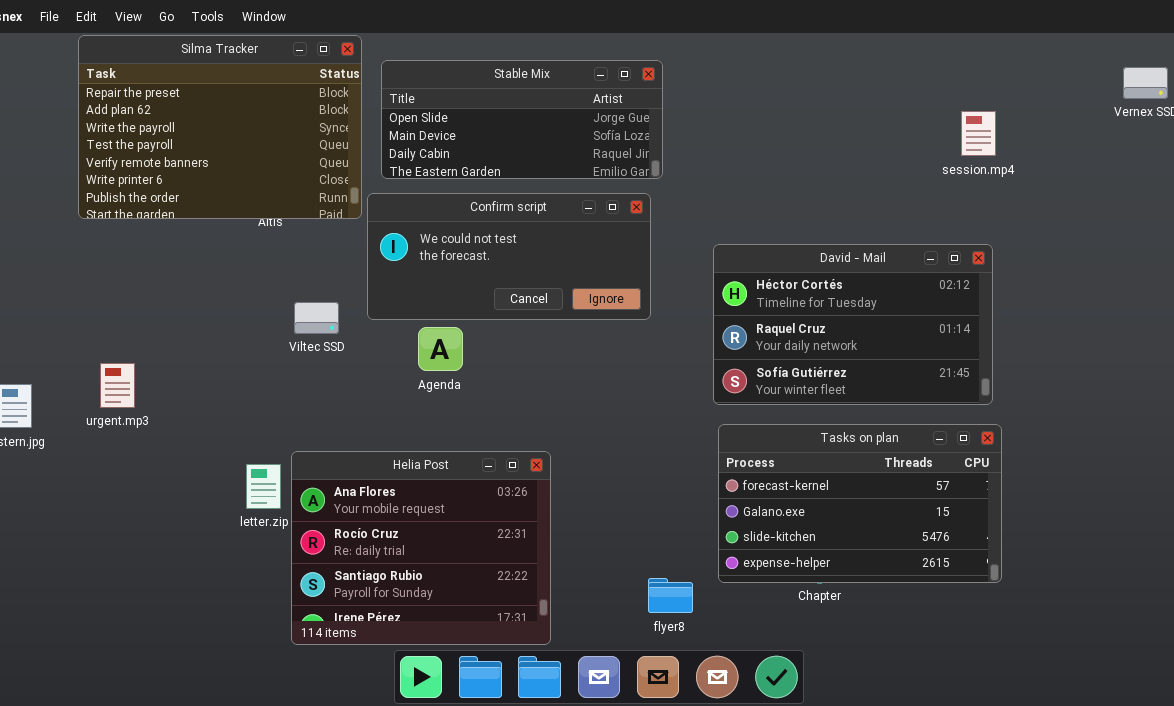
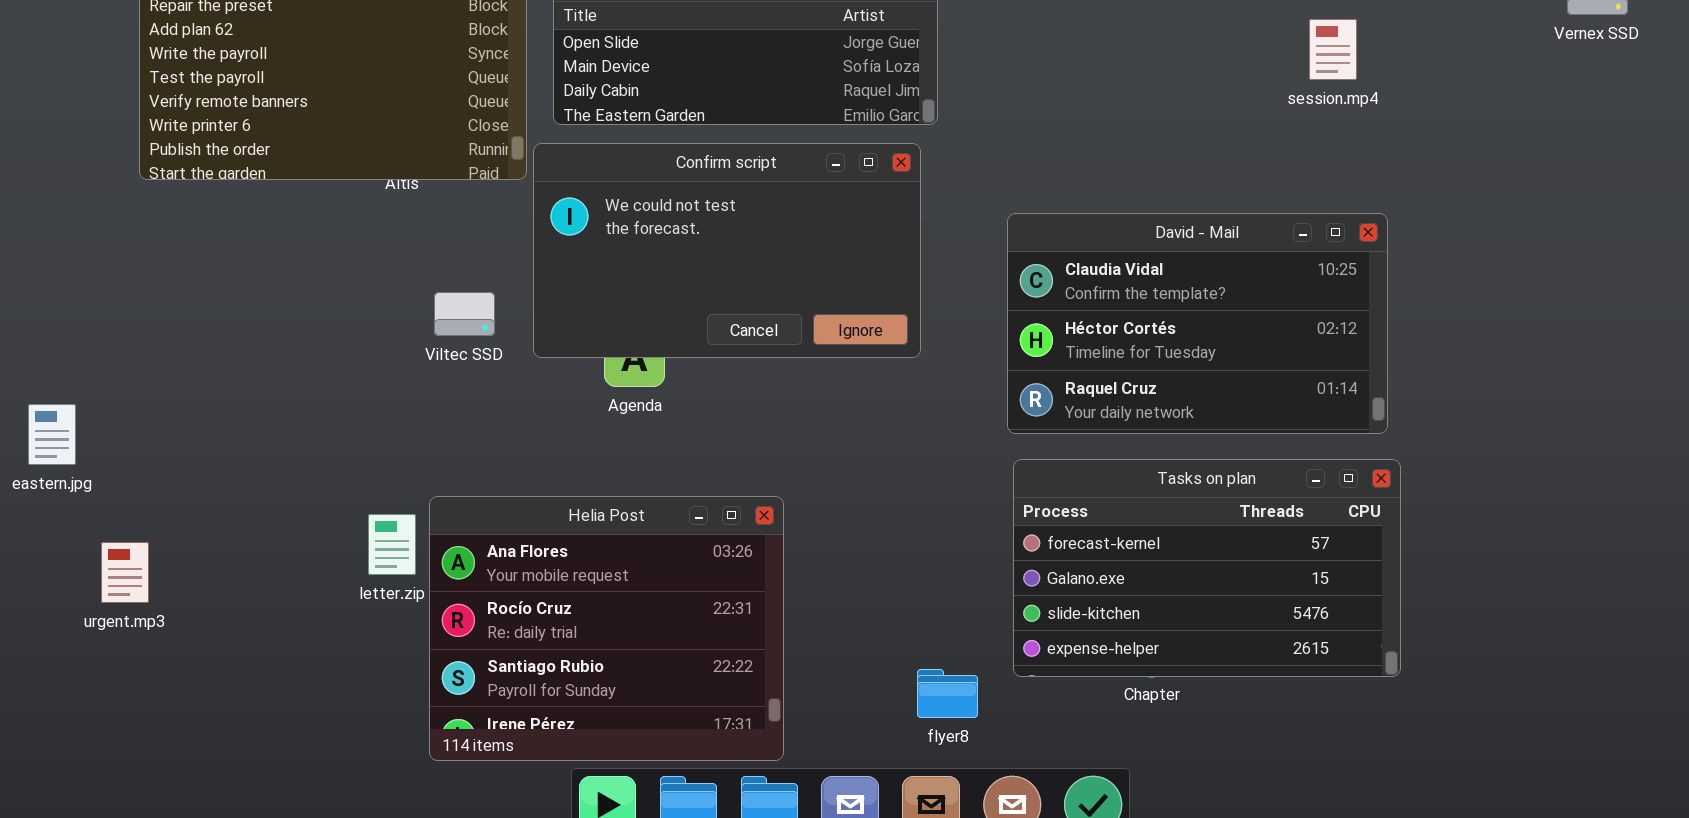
session.mp4: [961,111,996,156] -> [1309,19,1357,80], moved
Confirm script: [367,193,651,320] -> [533,143,921,358], resized
David - Mail: [713,244,993,405] -> [1007,213,1388,434], scrolled up 1 row
urgent.mp3: [100,363,135,408] -> [101,542,149,603], moved

